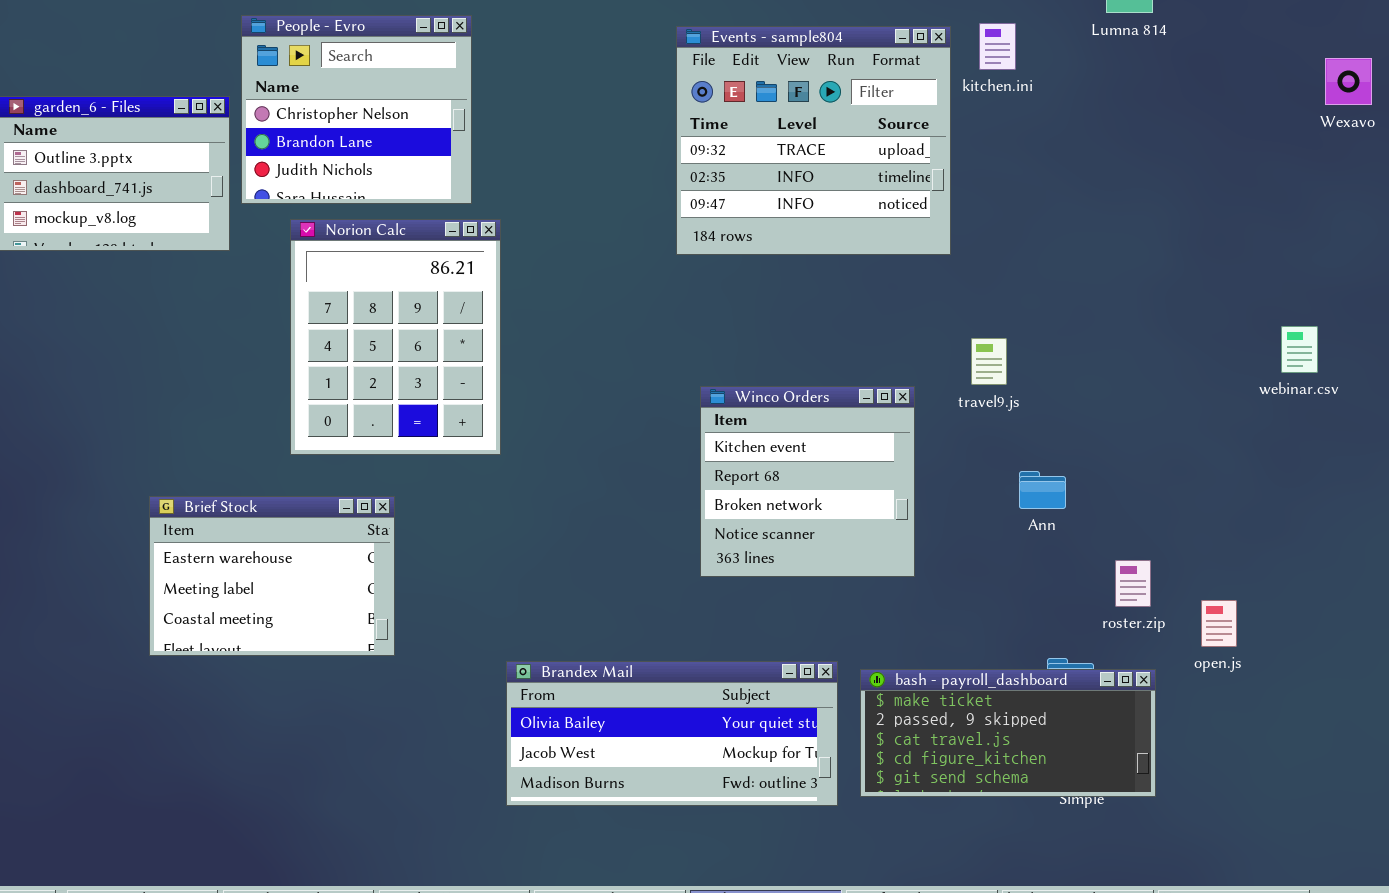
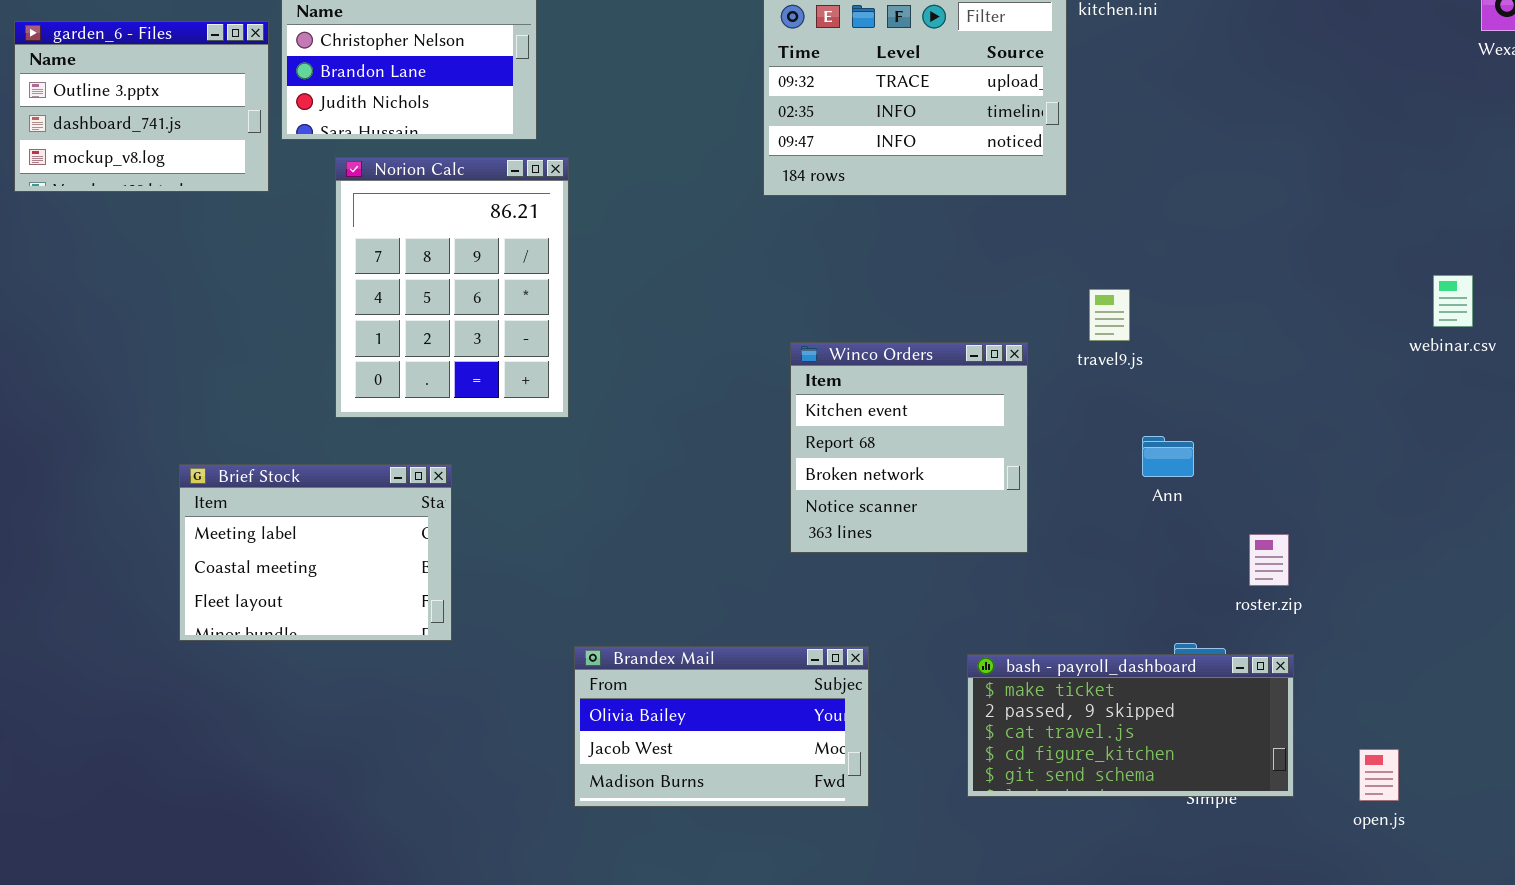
Brief Stock: [149,496,395,656] -> [179,464,452,641], scrolled down 1 row
open.js: [1201,600,1237,647] -> [1359,749,1399,801], moved
Brandex Mail: [506,661,838,806] -> [574,646,869,807], resized

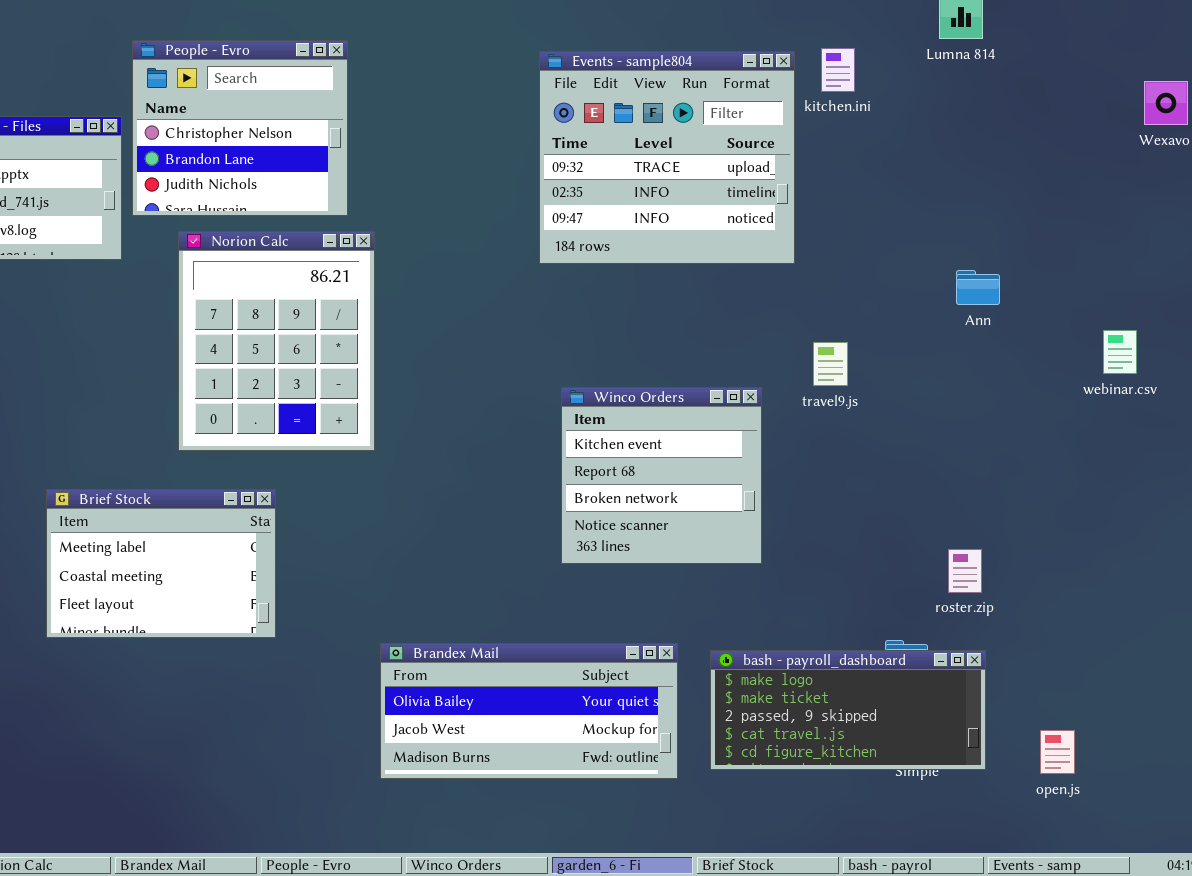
Ann: [1142,436,1194,477] -> [956,270,1000,305], moved
Brandex Mail: [574,646,869,807] -> [380,643,678,779], resized
bash - payroll_dashboard: [967,654,1294,797] -> [710,650,986,770], scrolled up 1 row

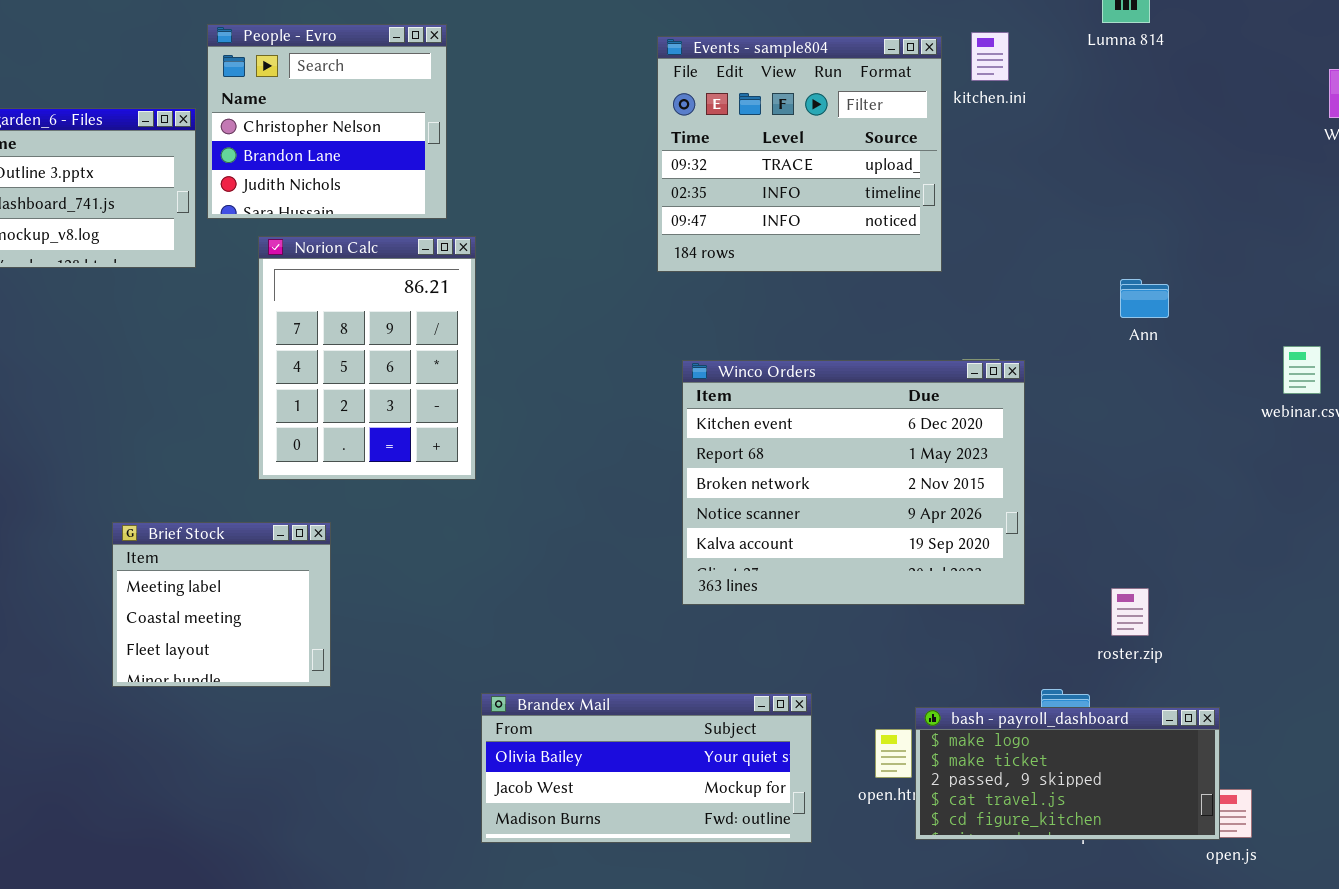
Winco Orders: [561,387,762,564] -> [682,360,1025,605], resized
Brief Stock: [46,489,276,638] -> [112,522,331,687], resized
bash - payroll_dashboard: [710,650,986,770] -> [915,707,1220,840], moved

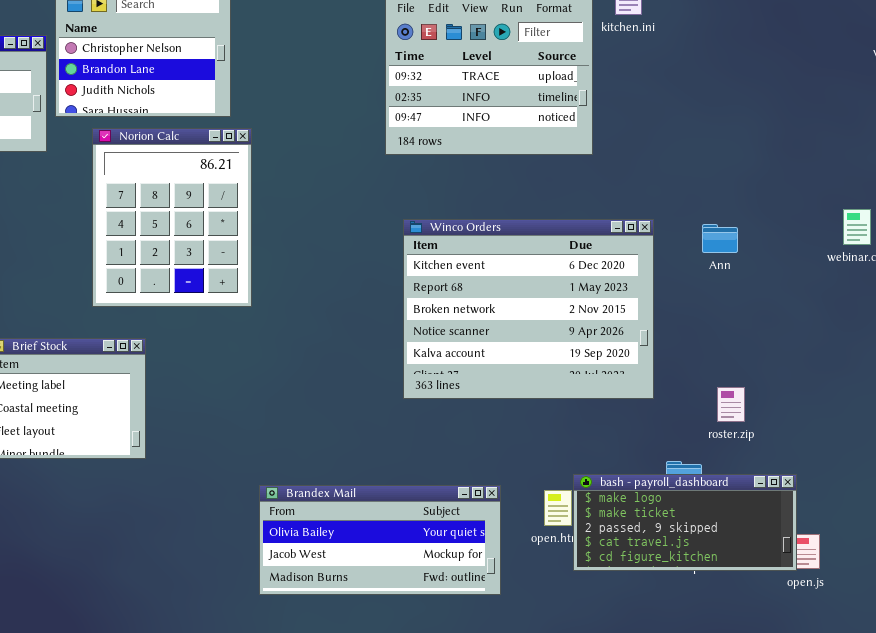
Ann: [1120,279,1169,318] -> [702,224,738,253], moved
Brandex Mail: [481,693,812,843] -> [259,485,501,595], moved

